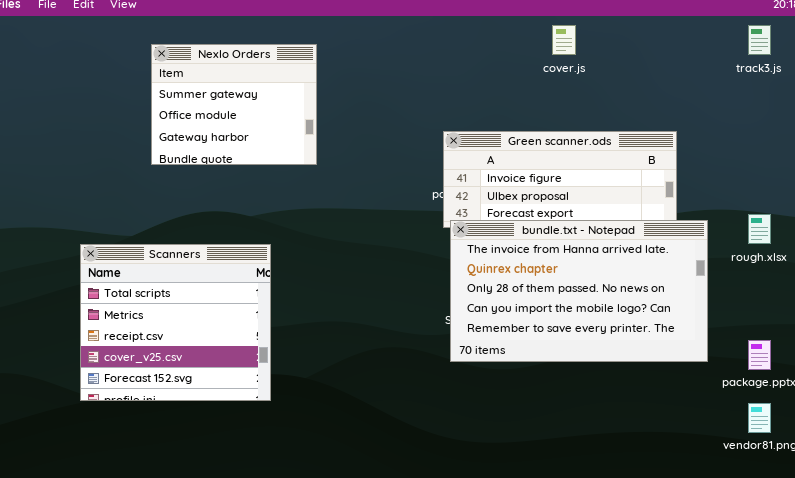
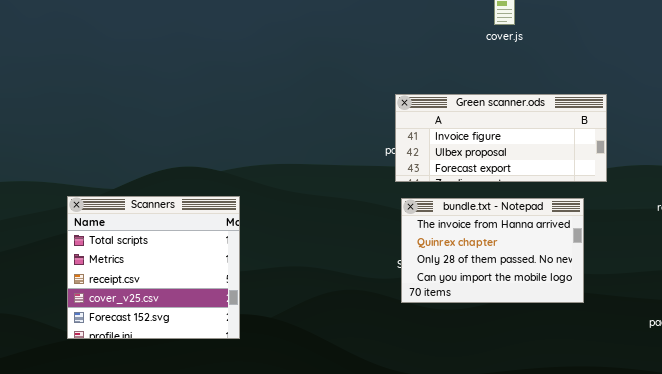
Nexlo Orders: [151,44,317,165] -> none, closed
bundle.txt - Notepad: [450,220,708,362] -> [401,198,584,303], resized

